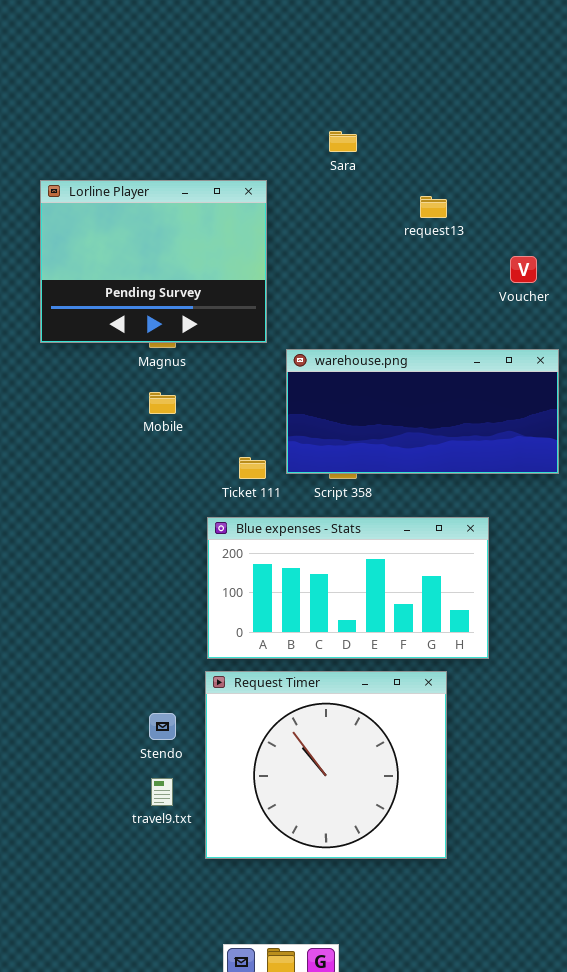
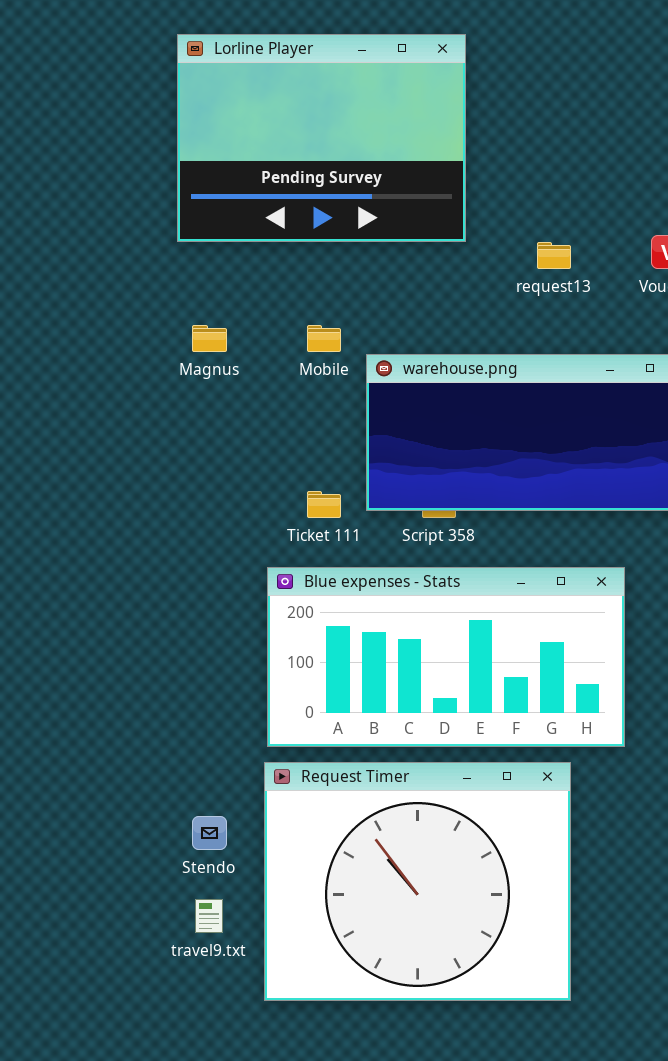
Lorline Player: [40,180,267,343] -> [177,34,466,242], moved
request13: [420,196,447,218] -> [537,242,571,269], moved
Mobile: [149,392,176,414] -> [307,325,341,352], moved

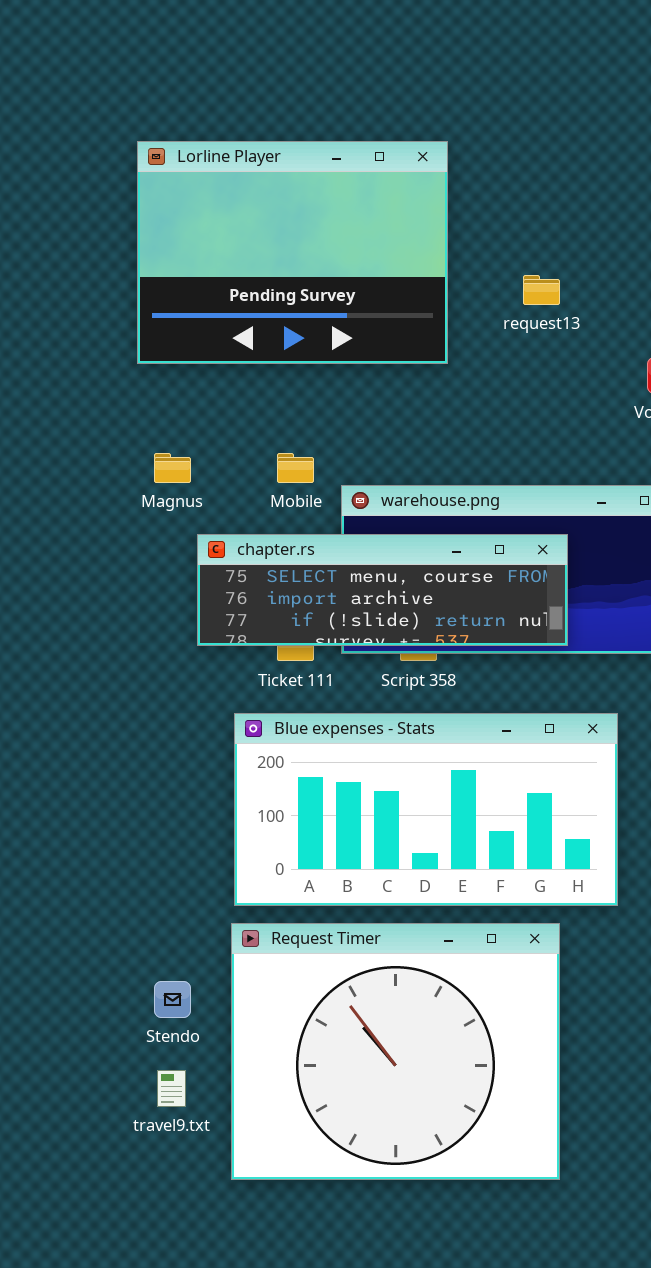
request13: [537,242,571,269] -> [523,275,560,305], moved
chapter.rs: none -> [197,534,568,646], opened

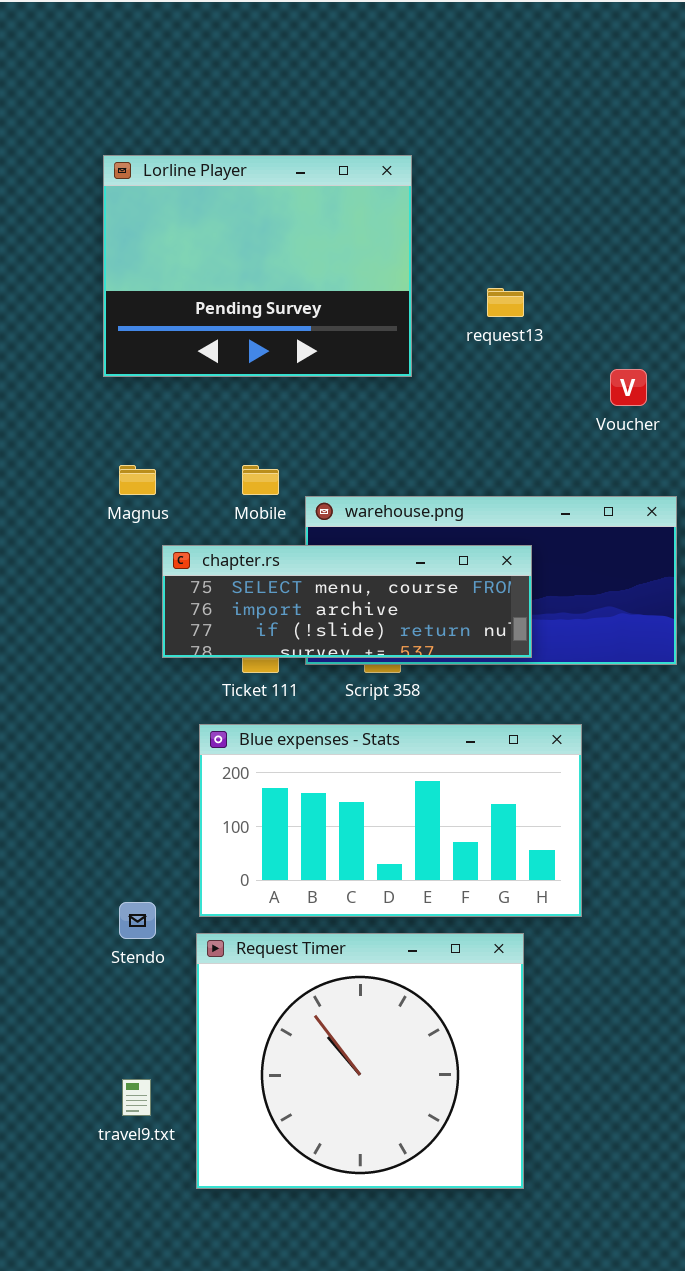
Stendo: [154,981,191,1018] -> [119,902,156,939], moved

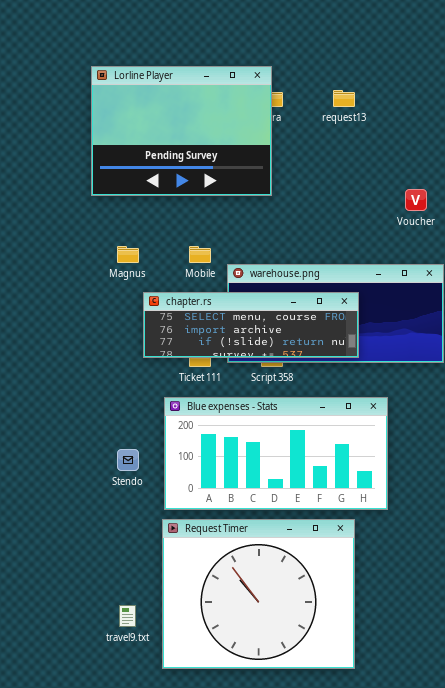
Lorline Player: [103,155,412,377] -> [91,66,272,196], moved
request13: [487,288,524,317] -> [333,90,355,107], moved
Stendo: [119,902,156,939] -> [117,449,139,471], moved

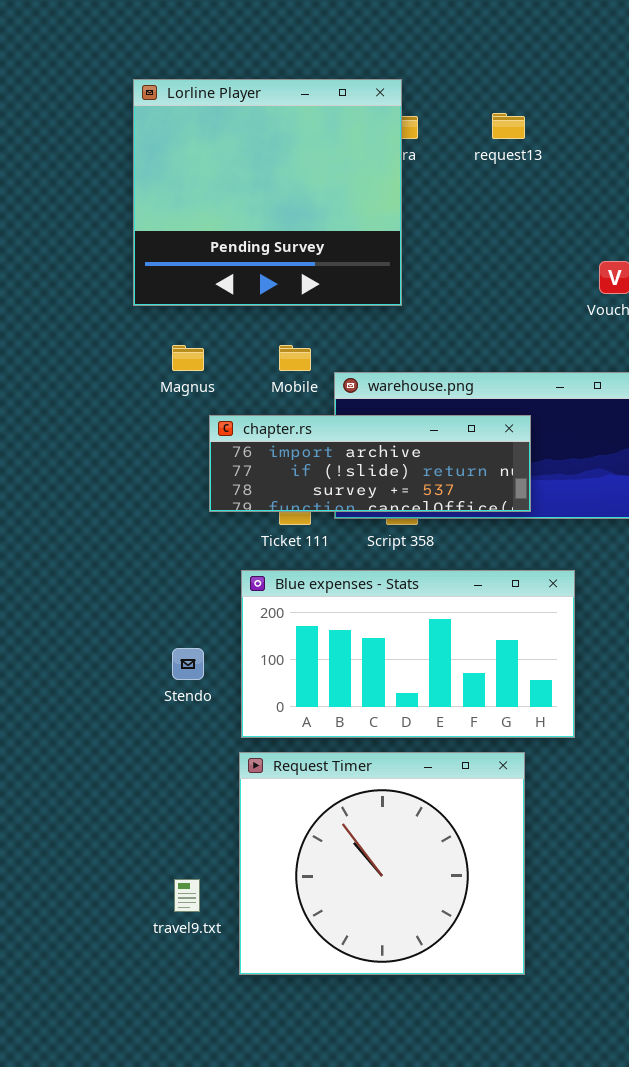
Lorline Player: [91,66,272,196] -> [133,79,402,306], resized
chapter.rs: [143,292,359,358] -> [209,415,531,512], scrolled down 1 row

